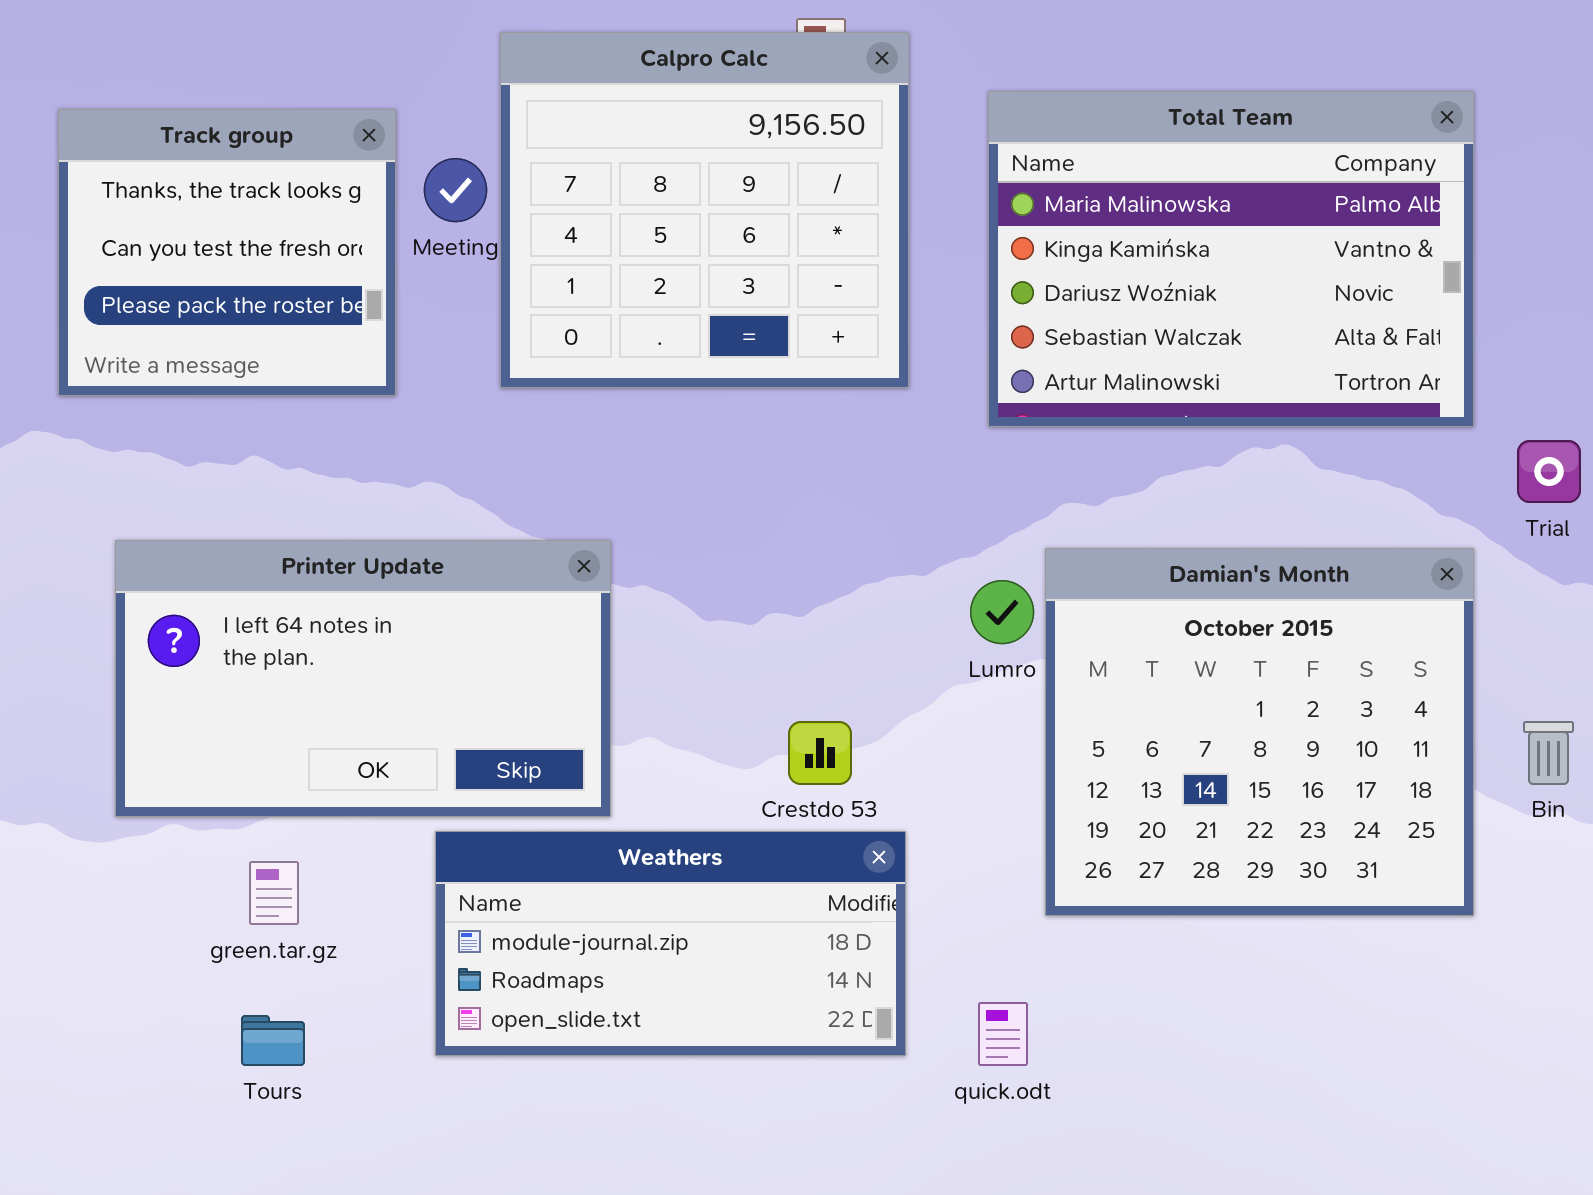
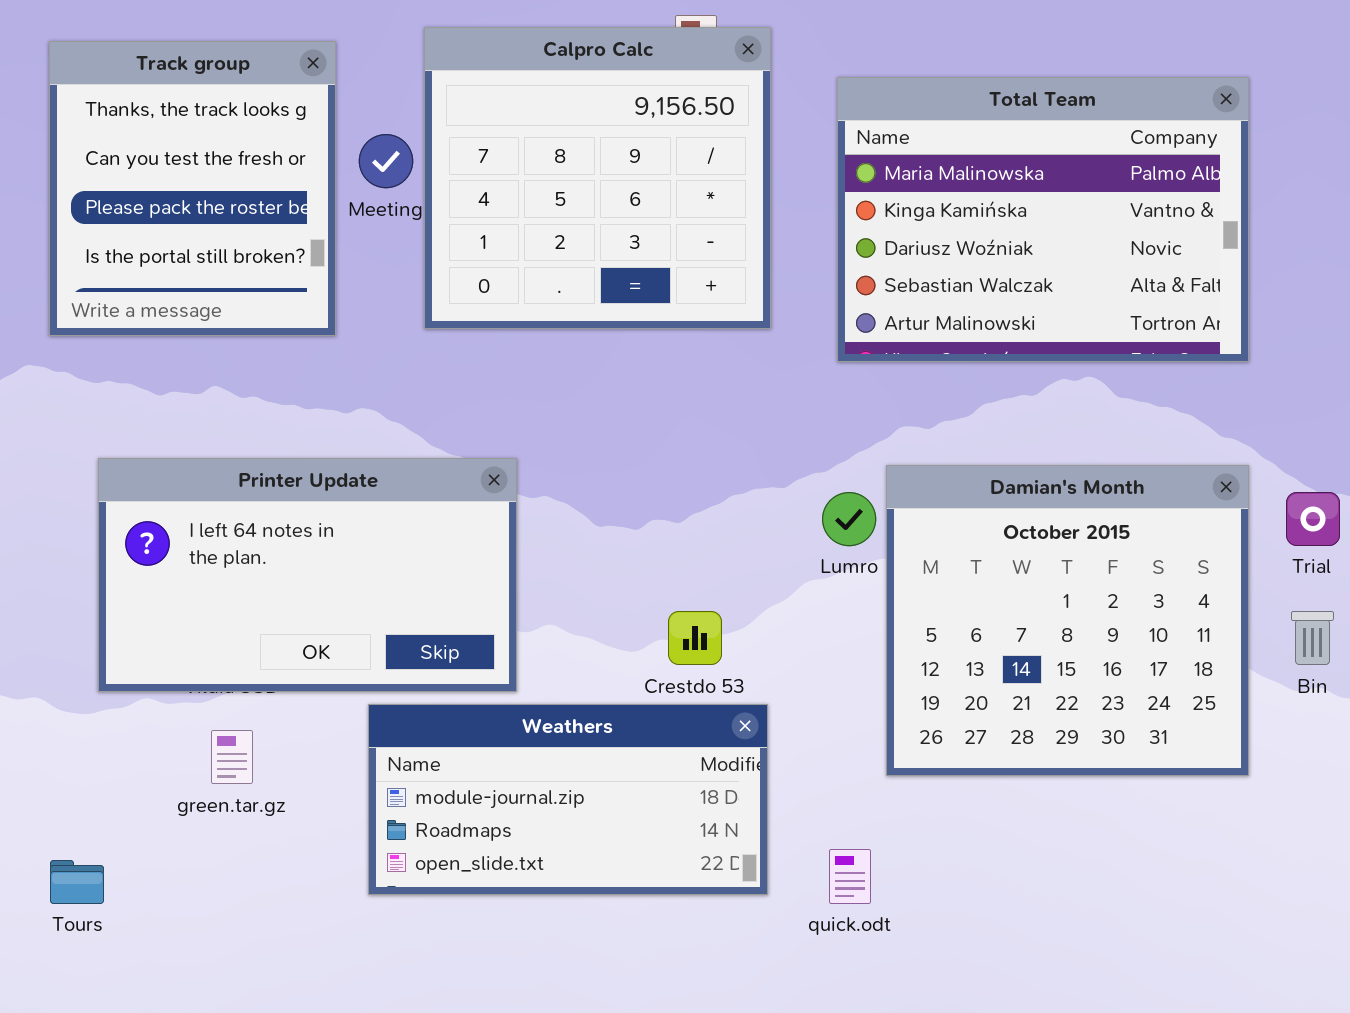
Track group: [58,109,396,396] -> [49,41,336,336], resized
Trial: [1517,440,1581,503] -> [1286,492,1340,546], moved
Tours: [241,1015,305,1066] -> [50,860,104,904], moved

